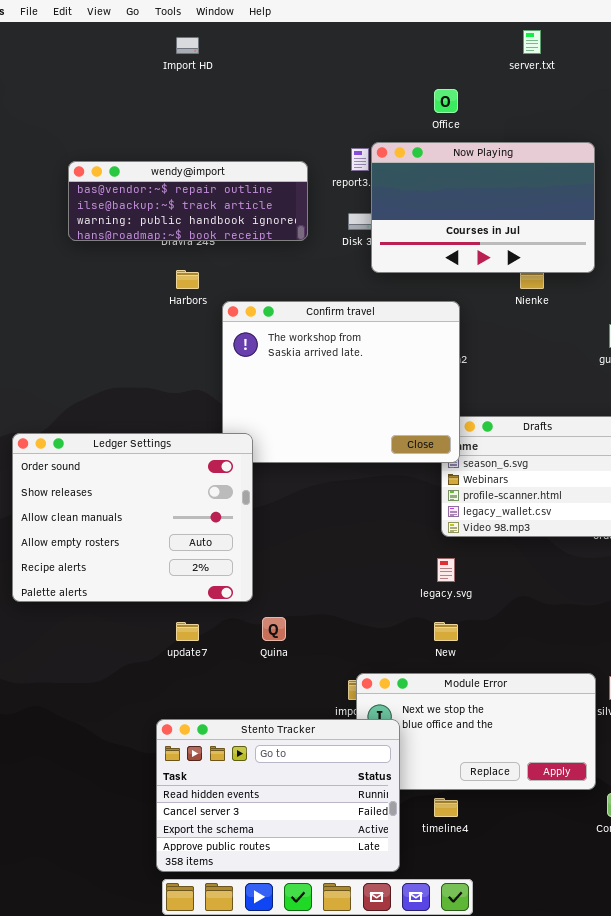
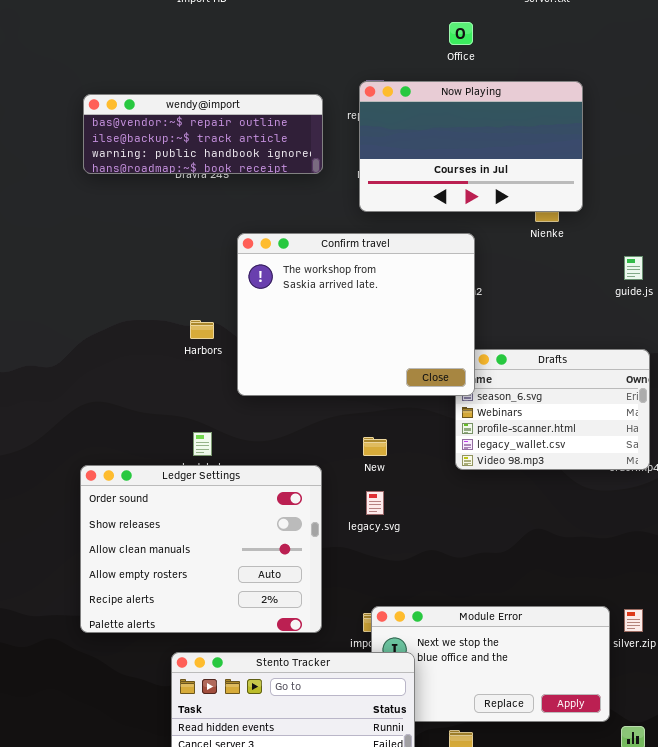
Now Playing: [371,142,595,273] -> [359,81,583,212], moved
Harbors: [176,270,199,289] -> [190,320,214,339], moved
Ledger Settings: [12,433,253,602] -> [80,465,322,633], moved
legacy.svg: [437,558,455,582] -> [366,491,384,515], moved
New: [434,622,458,641] -> [363,437,387,456], moved

